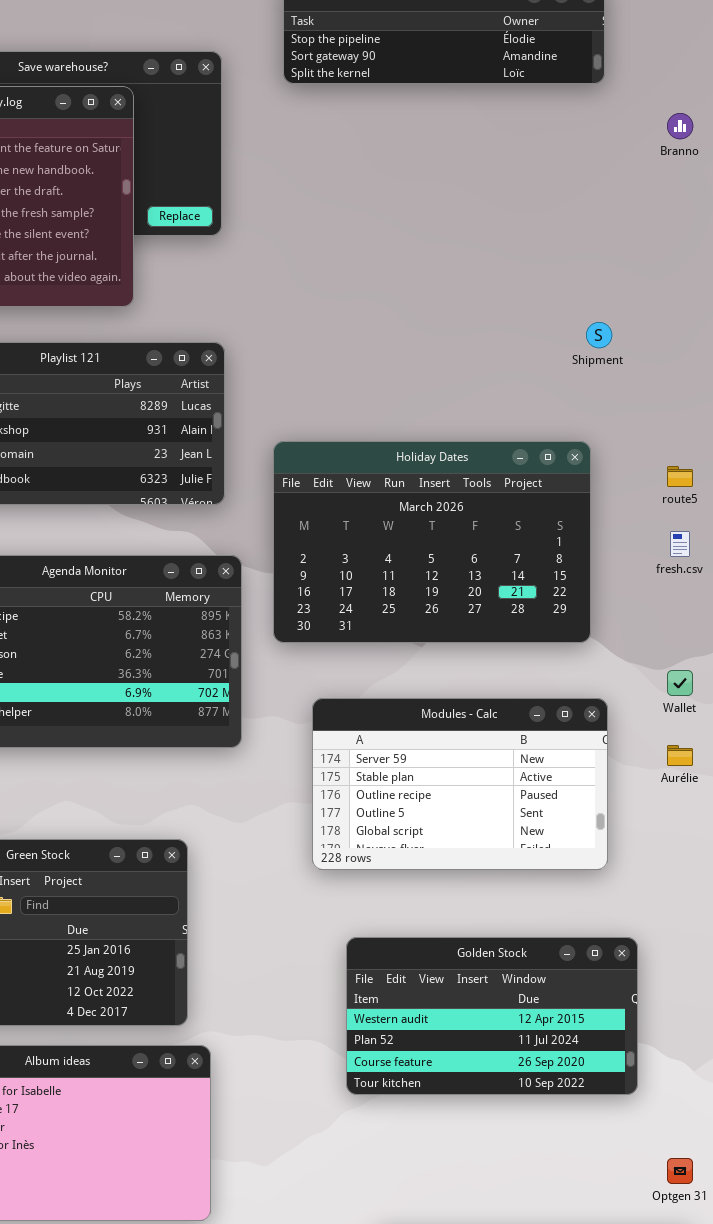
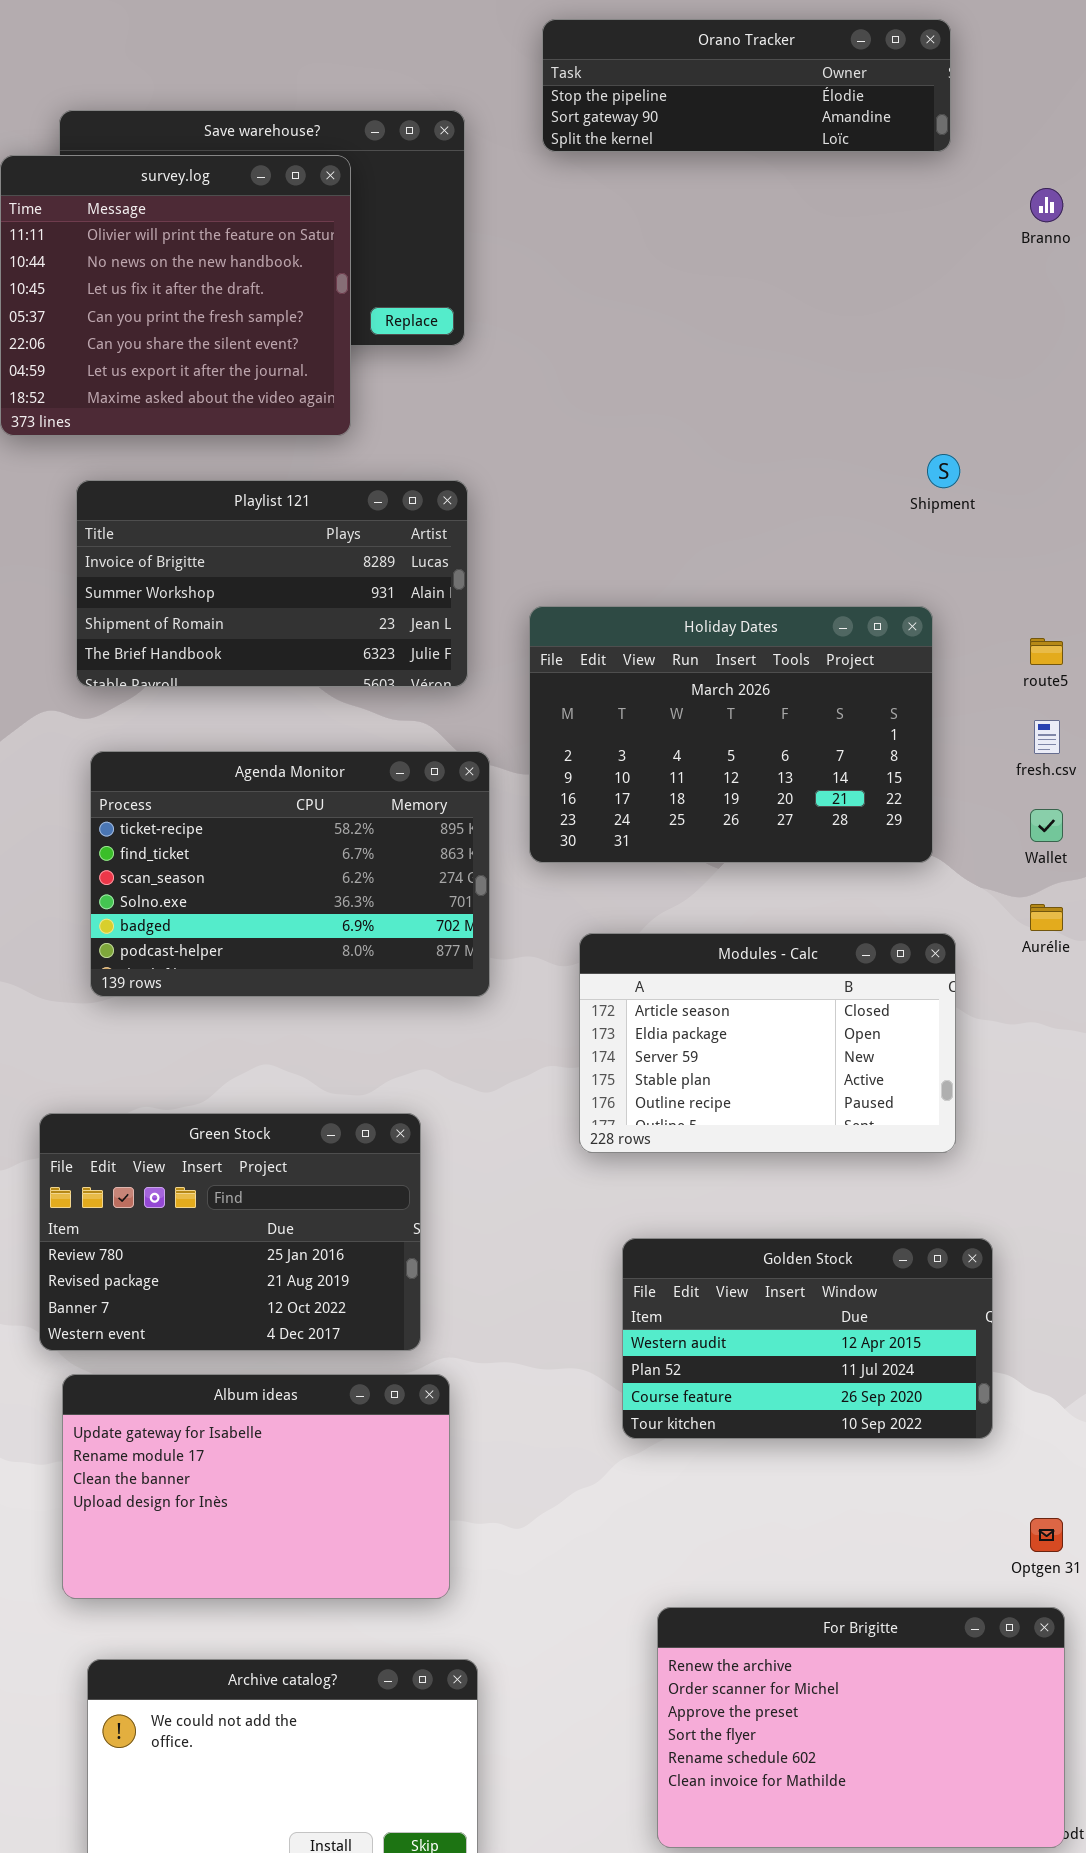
Wallet: [667,670,693,696] -> [1030,809,1063,842], moved
Modules - Calc: [312,698,608,870] -> [579,933,956,1153], scrolled up 2 rows
Aurélie: [667,745,693,766] -> [1030,904,1063,931], moved

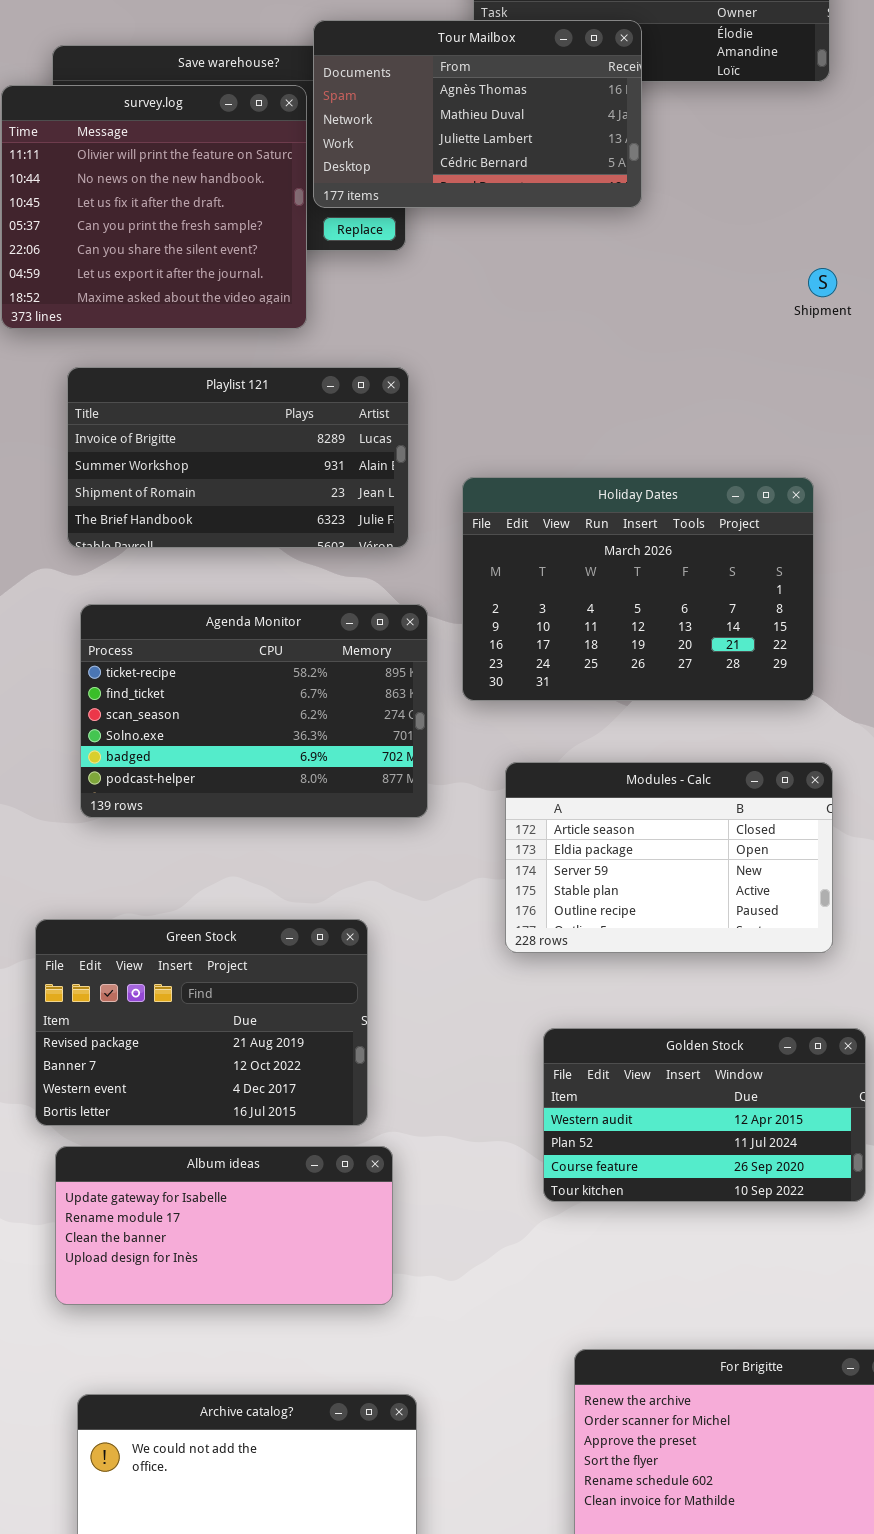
Tour Mailbox: none -> [313,20,642,208], opened
Shipment: [927,454,960,488] -> [808,268,837,297], moved
Green Stock: [39,1113,421,1351] -> [35,919,368,1126], scrolled down 1 row
Album ideas: [62,1374,450,1599] -> [55,1146,393,1305], resized

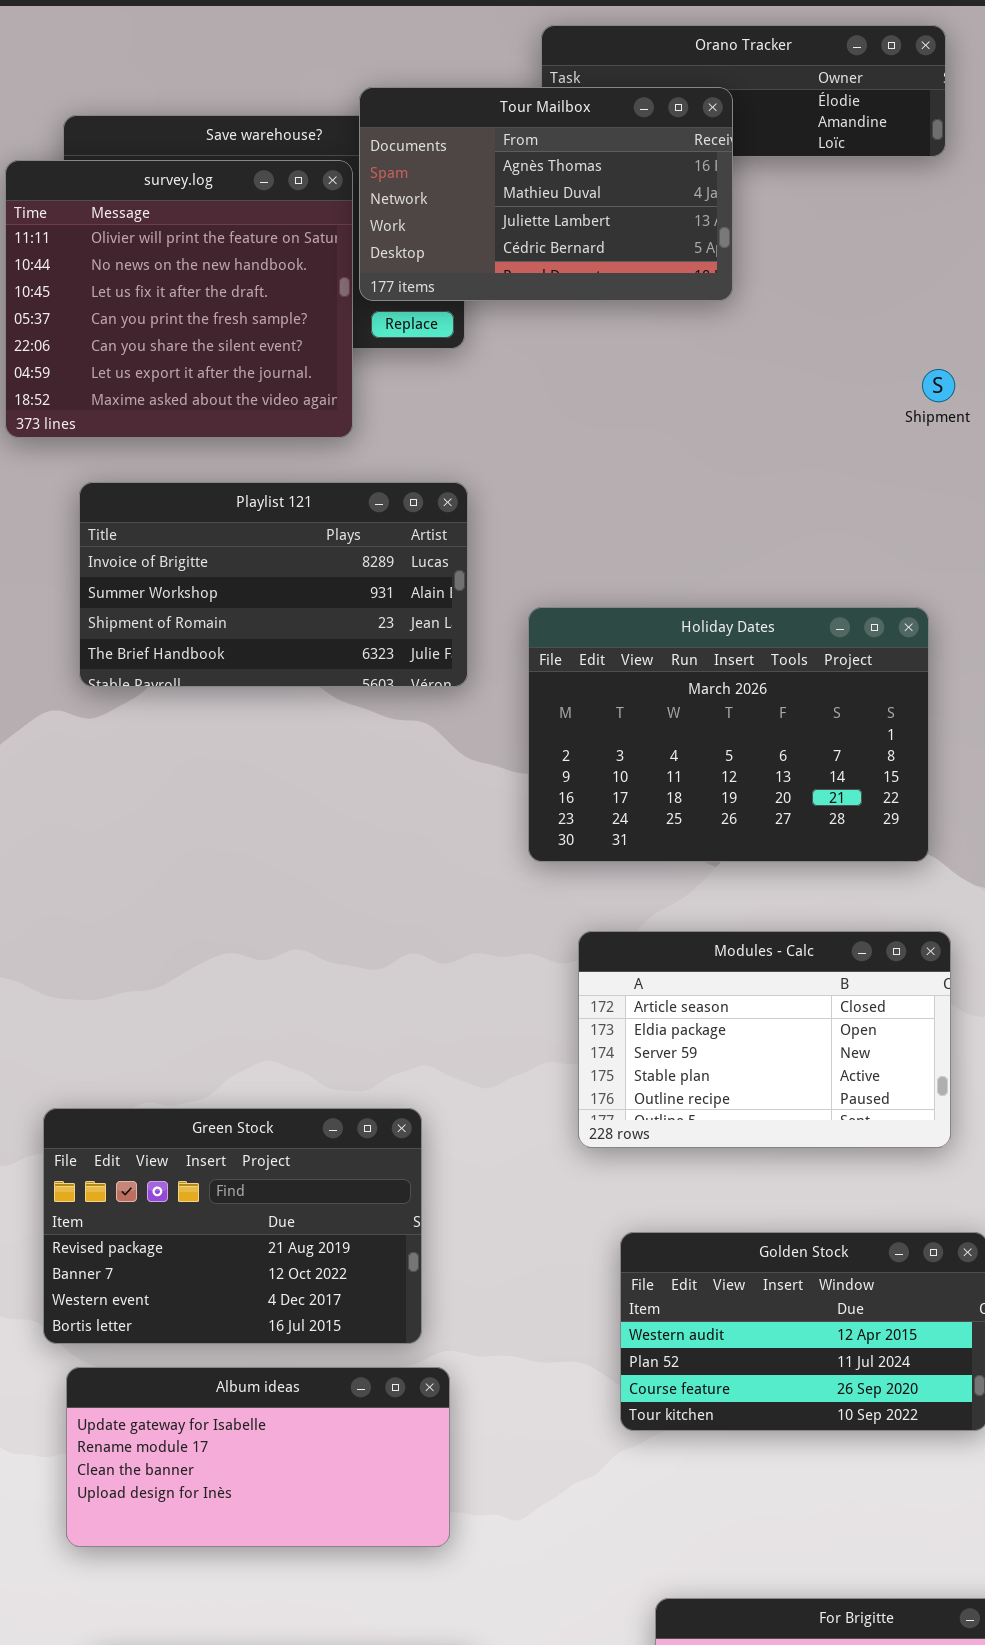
Agenda Monitor: [80,604,428,818] -> none, closed

